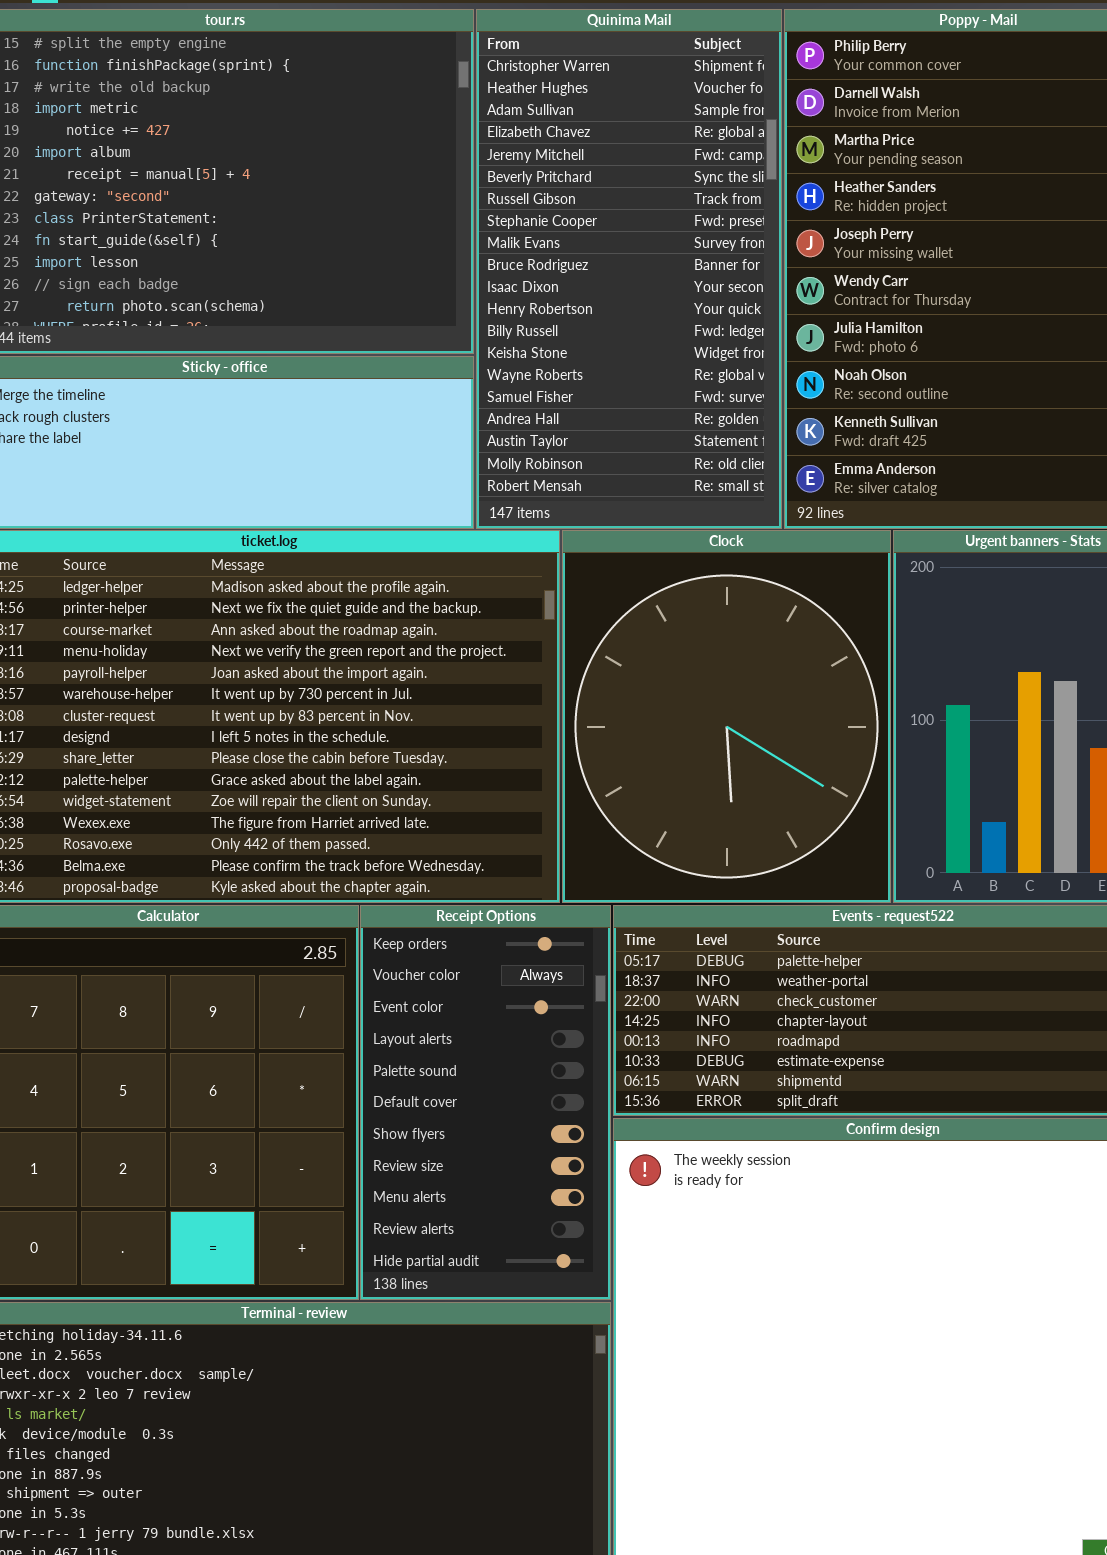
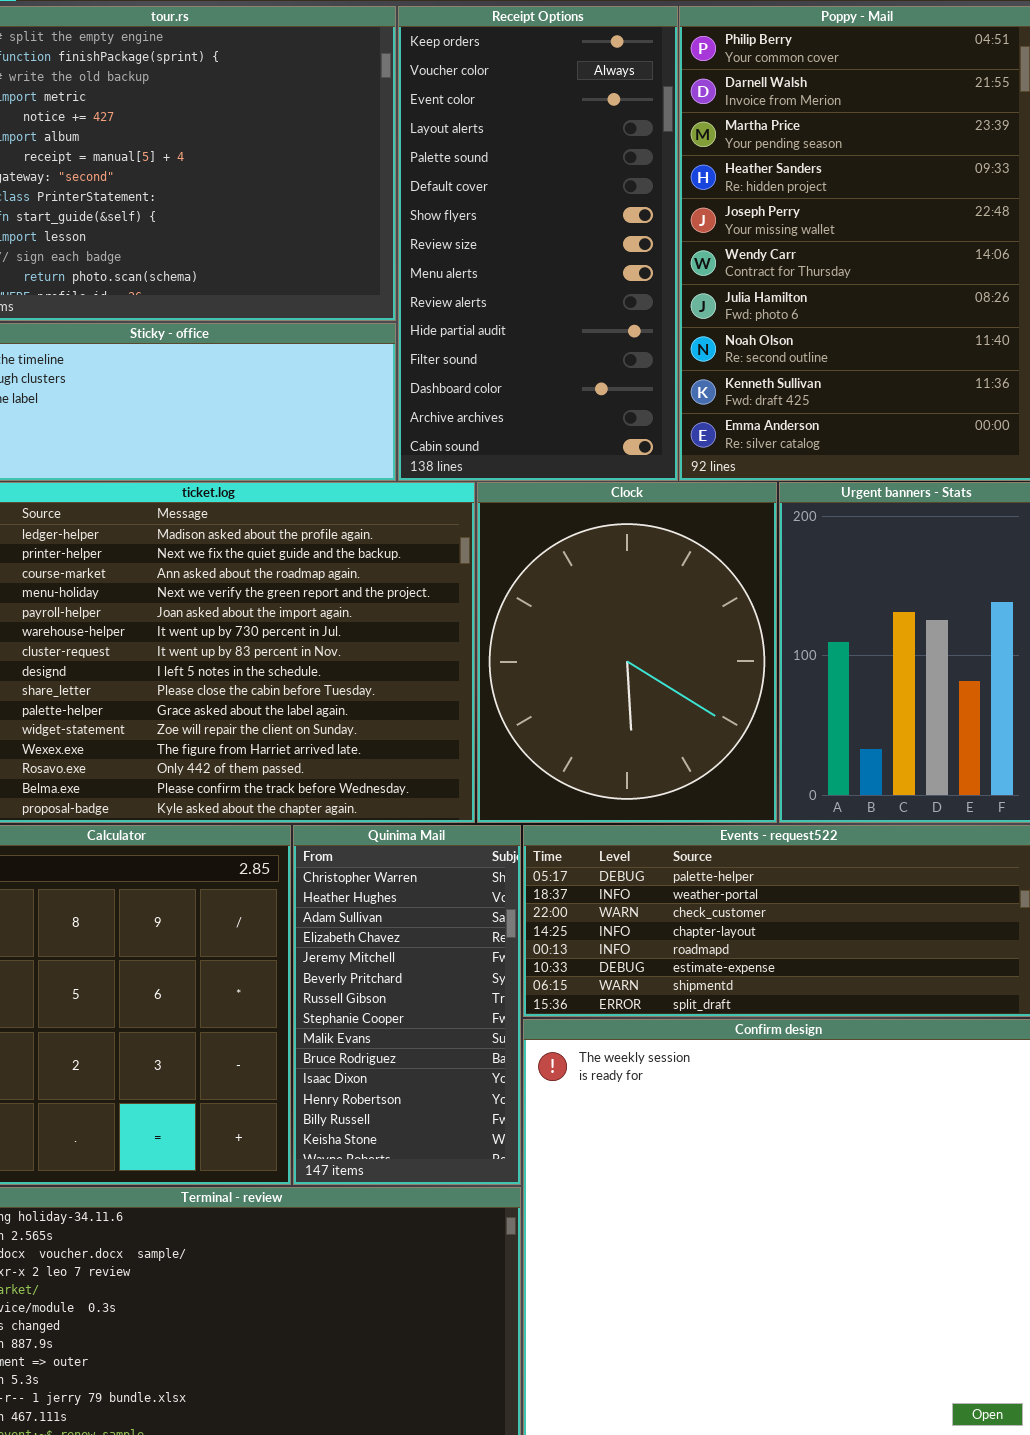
Quinima Mail: [476,9,782,529] -> [293,825,521,1185], moved, resized
Receipt Options: [360,905,611,1300] -> [398,6,678,481], moved, resized

